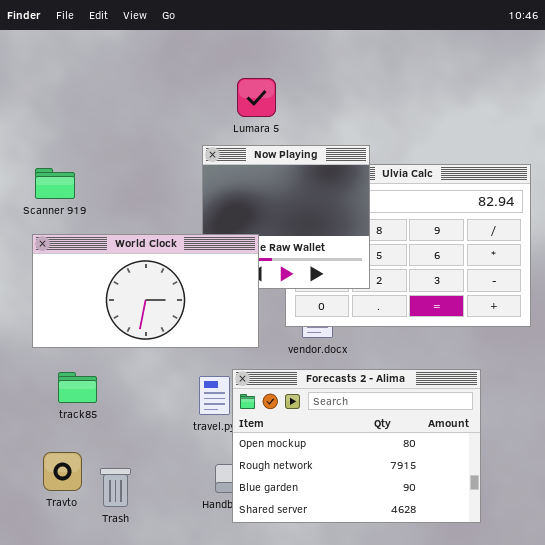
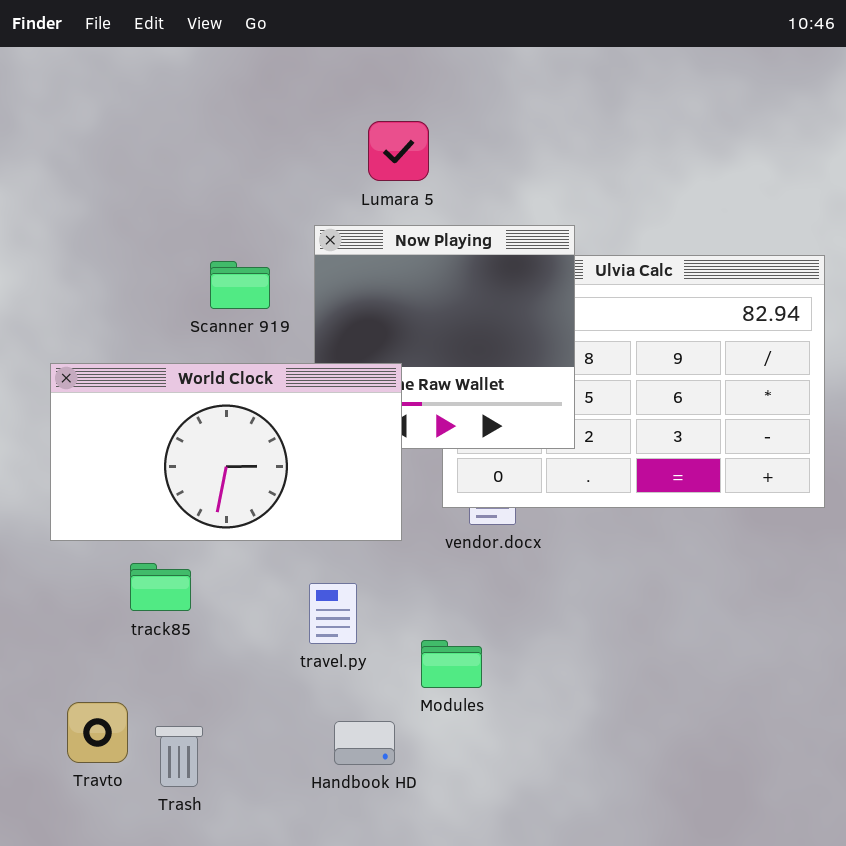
Scanner 919: [35,168,75,199] -> [210,261,270,309], moved
Forecasts 2 - Alima: [232,369,481,523] -> none, closed
track85: [58,372,97,403] -> [130,563,191,611], moved

